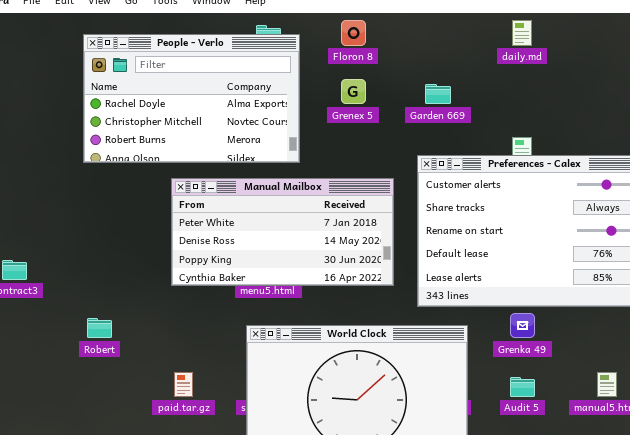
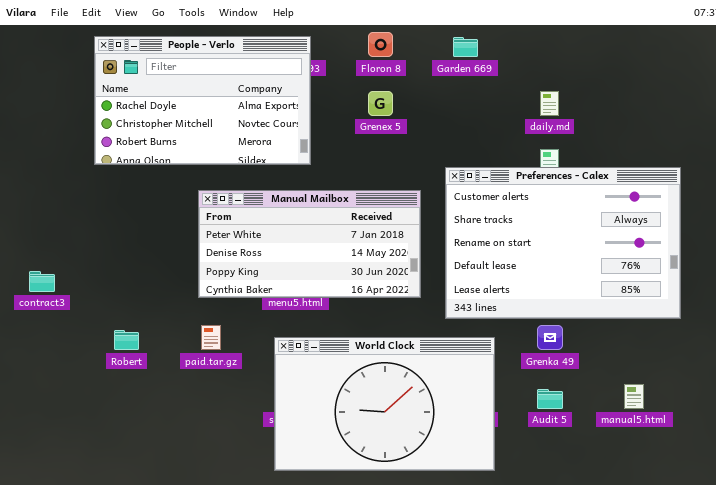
daily.md: [512,20,532,46] -> [540,91,559,116], moved
People - Verlo: [83,34,300,163] -> [94,36,311,165], moved
Garden 669: [425,84,451,104] -> [453,37,478,57], moved
paid.tar.gz: [174,372,193,397] -> [201,325,221,350], moved

